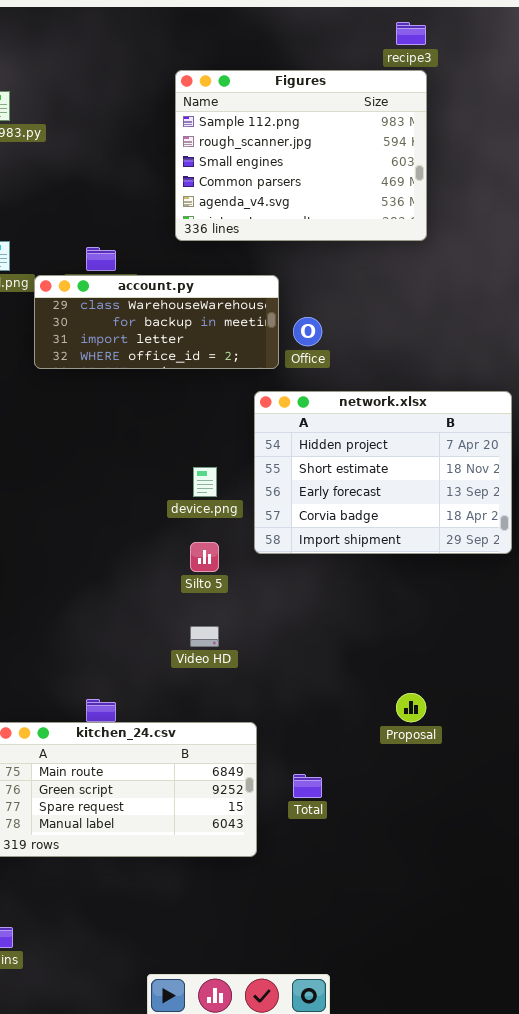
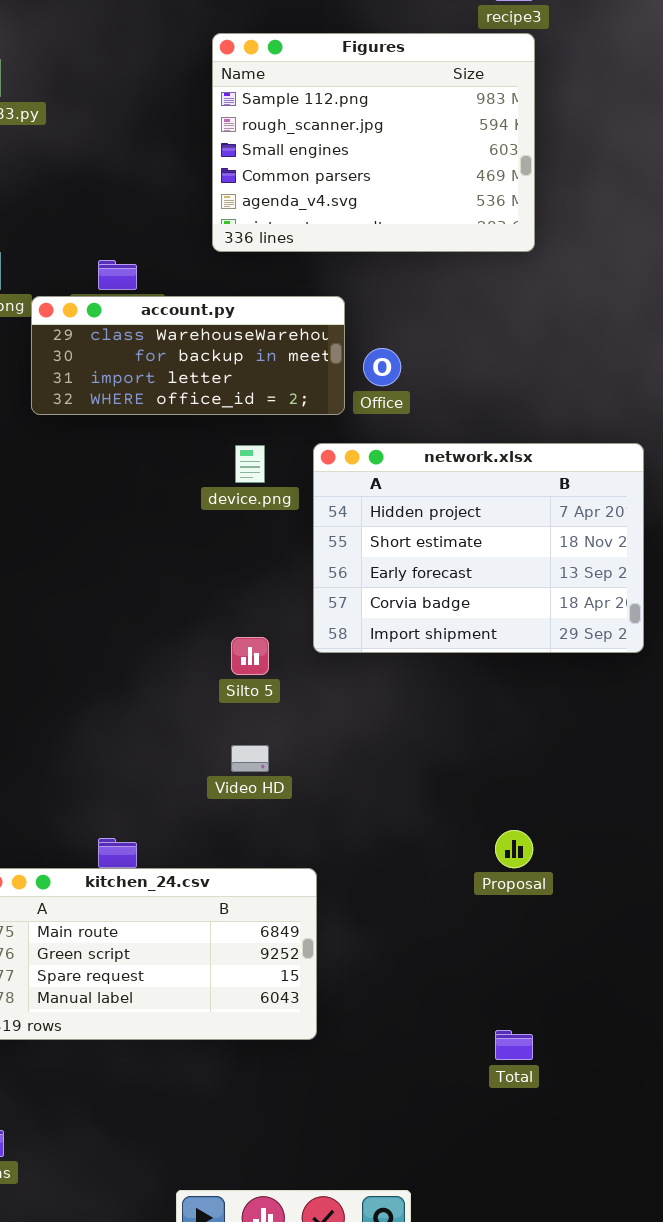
device.png: [193,467,217,497] -> [235,445,265,483], moved
Total: [293,774,322,798] -> [495,1030,533,1060], moved

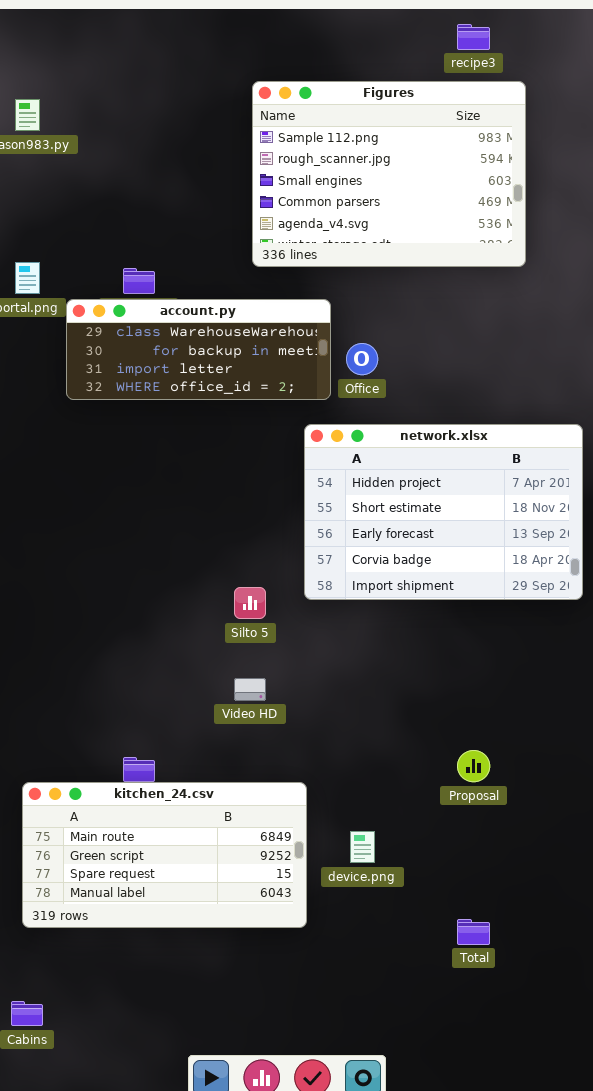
Figures: [212,33,535,252] -> [252,81,526,267], moved
device.png: [235,445,265,483] -> [350,831,375,863], moved

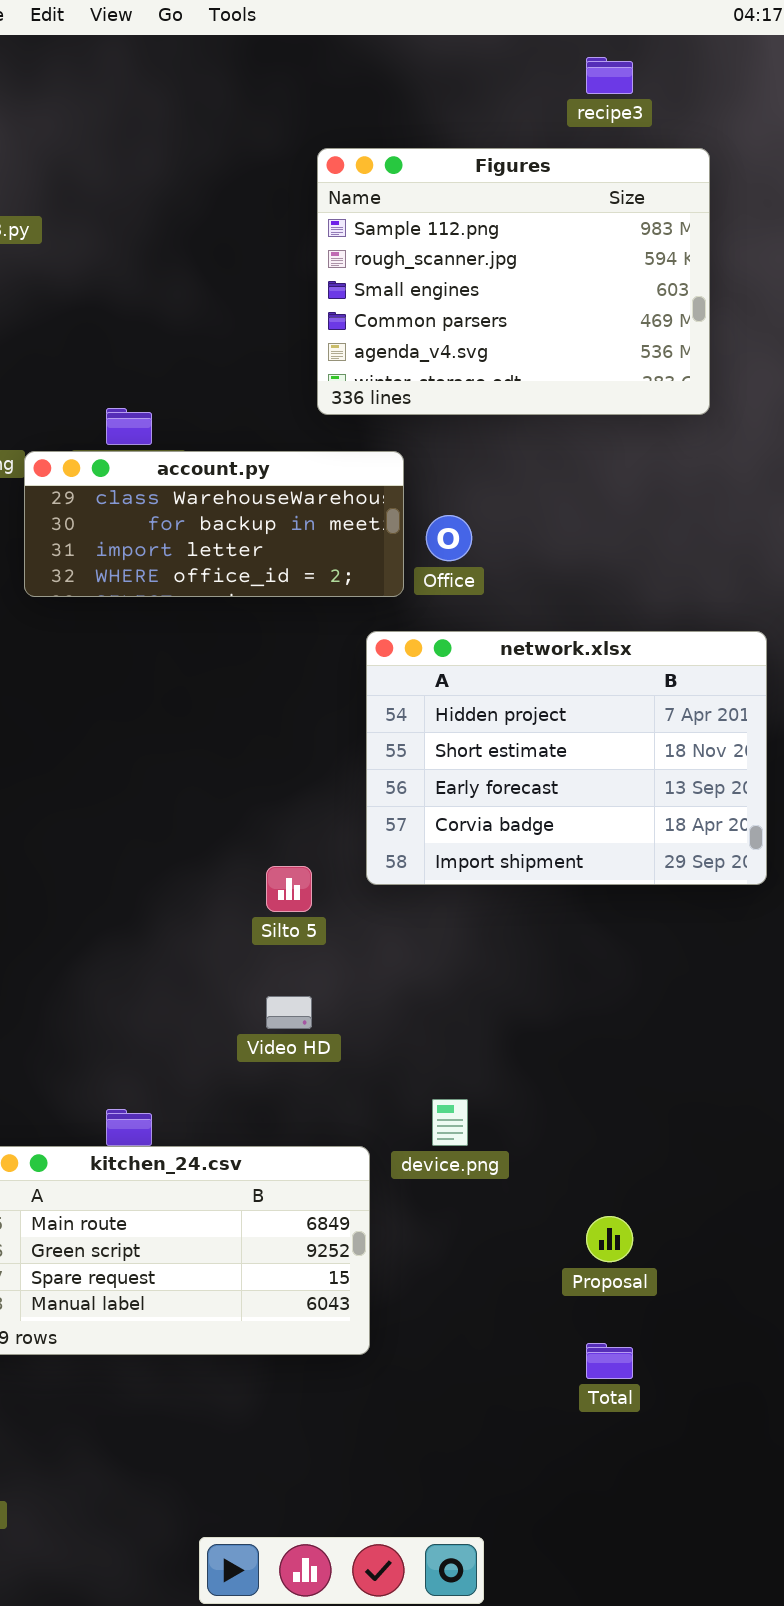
Figures: [252,81,526,267] -> [317,148,710,415], moved
Proposal: [457,750,490,782] -> [586,1216,633,1262], moved
device.png: [350,831,375,863] -> [432,1099,468,1146], moved

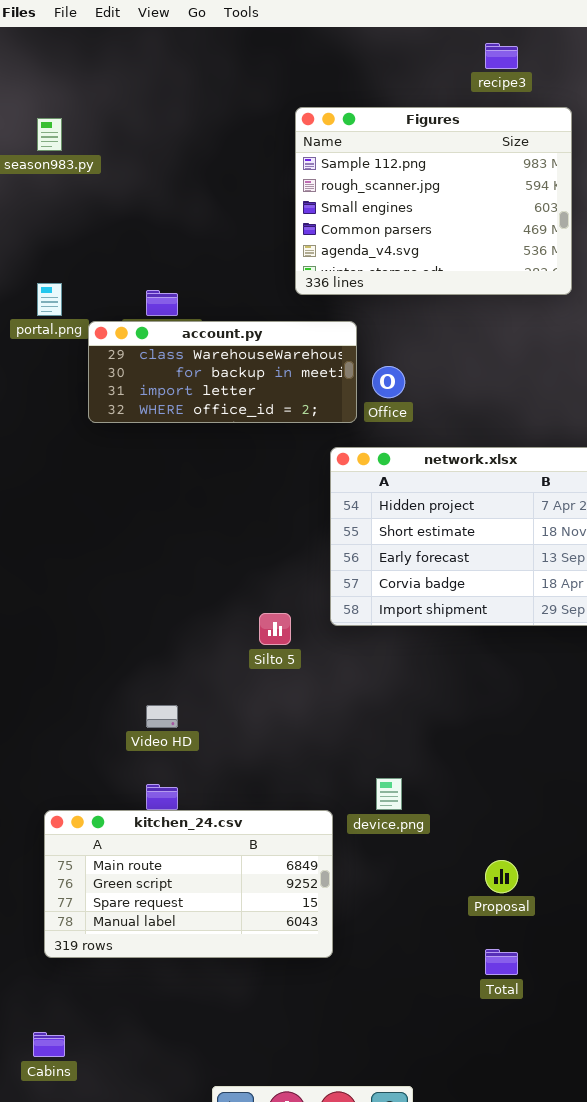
Video HD: [266,996,312,1029] -> [146,705,178,728], moved

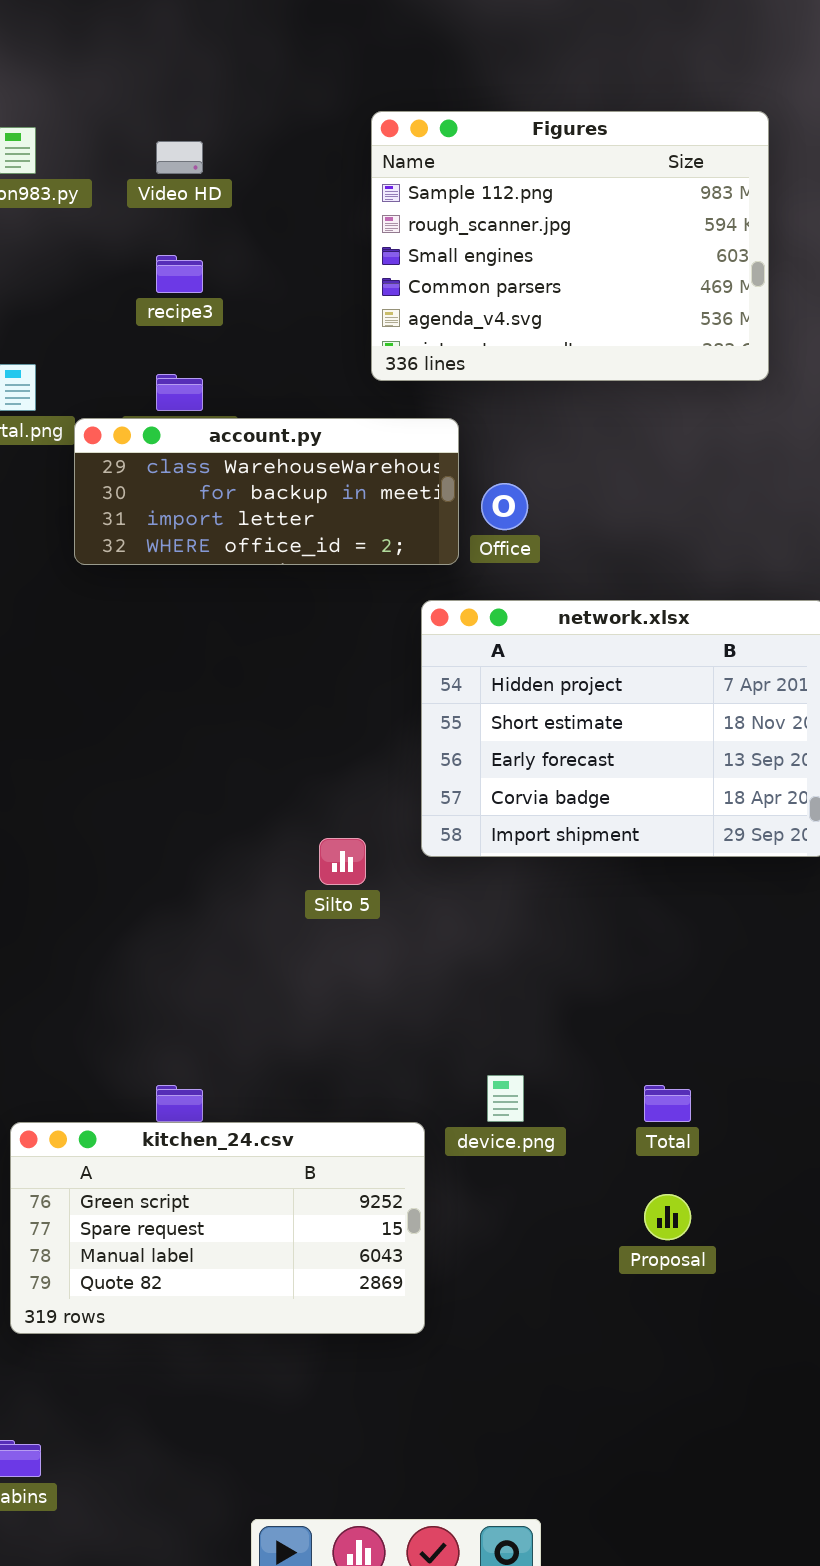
recipe3: [485,43,518,69] -> [156,255,203,293], moved
Video HD: [146,705,178,728] -> [156,141,203,174], moved
kitchen_24.csv: [44,810,333,958] -> [10,1122,425,1334], scrolled down 1 row
Total: [485,949,518,975] -> [644,1085,691,1122], moved

